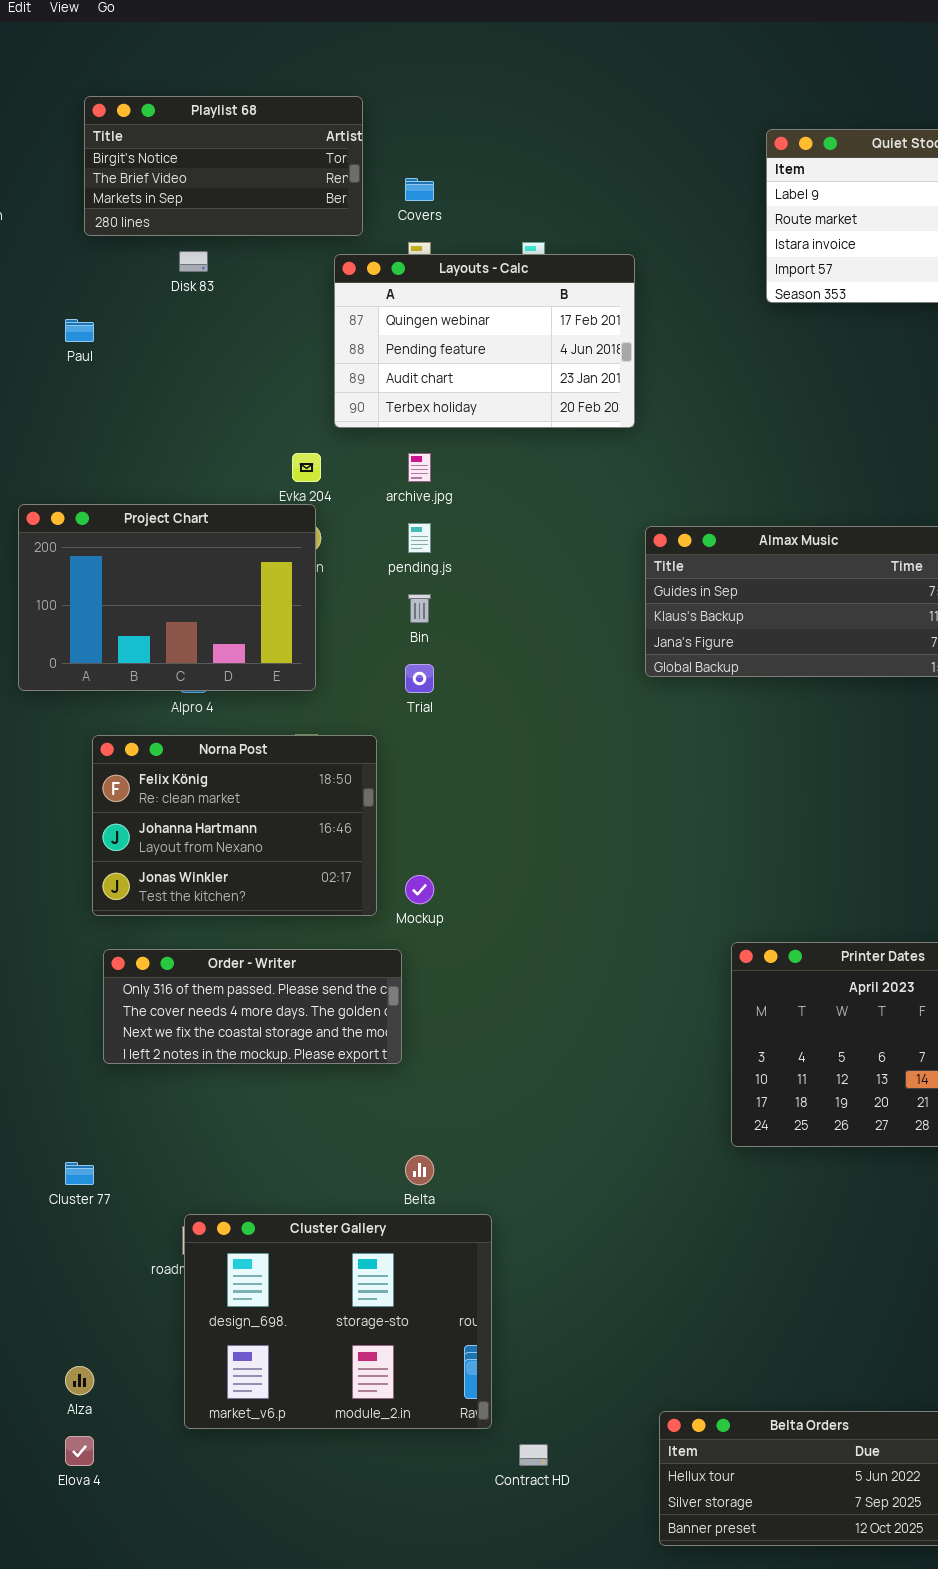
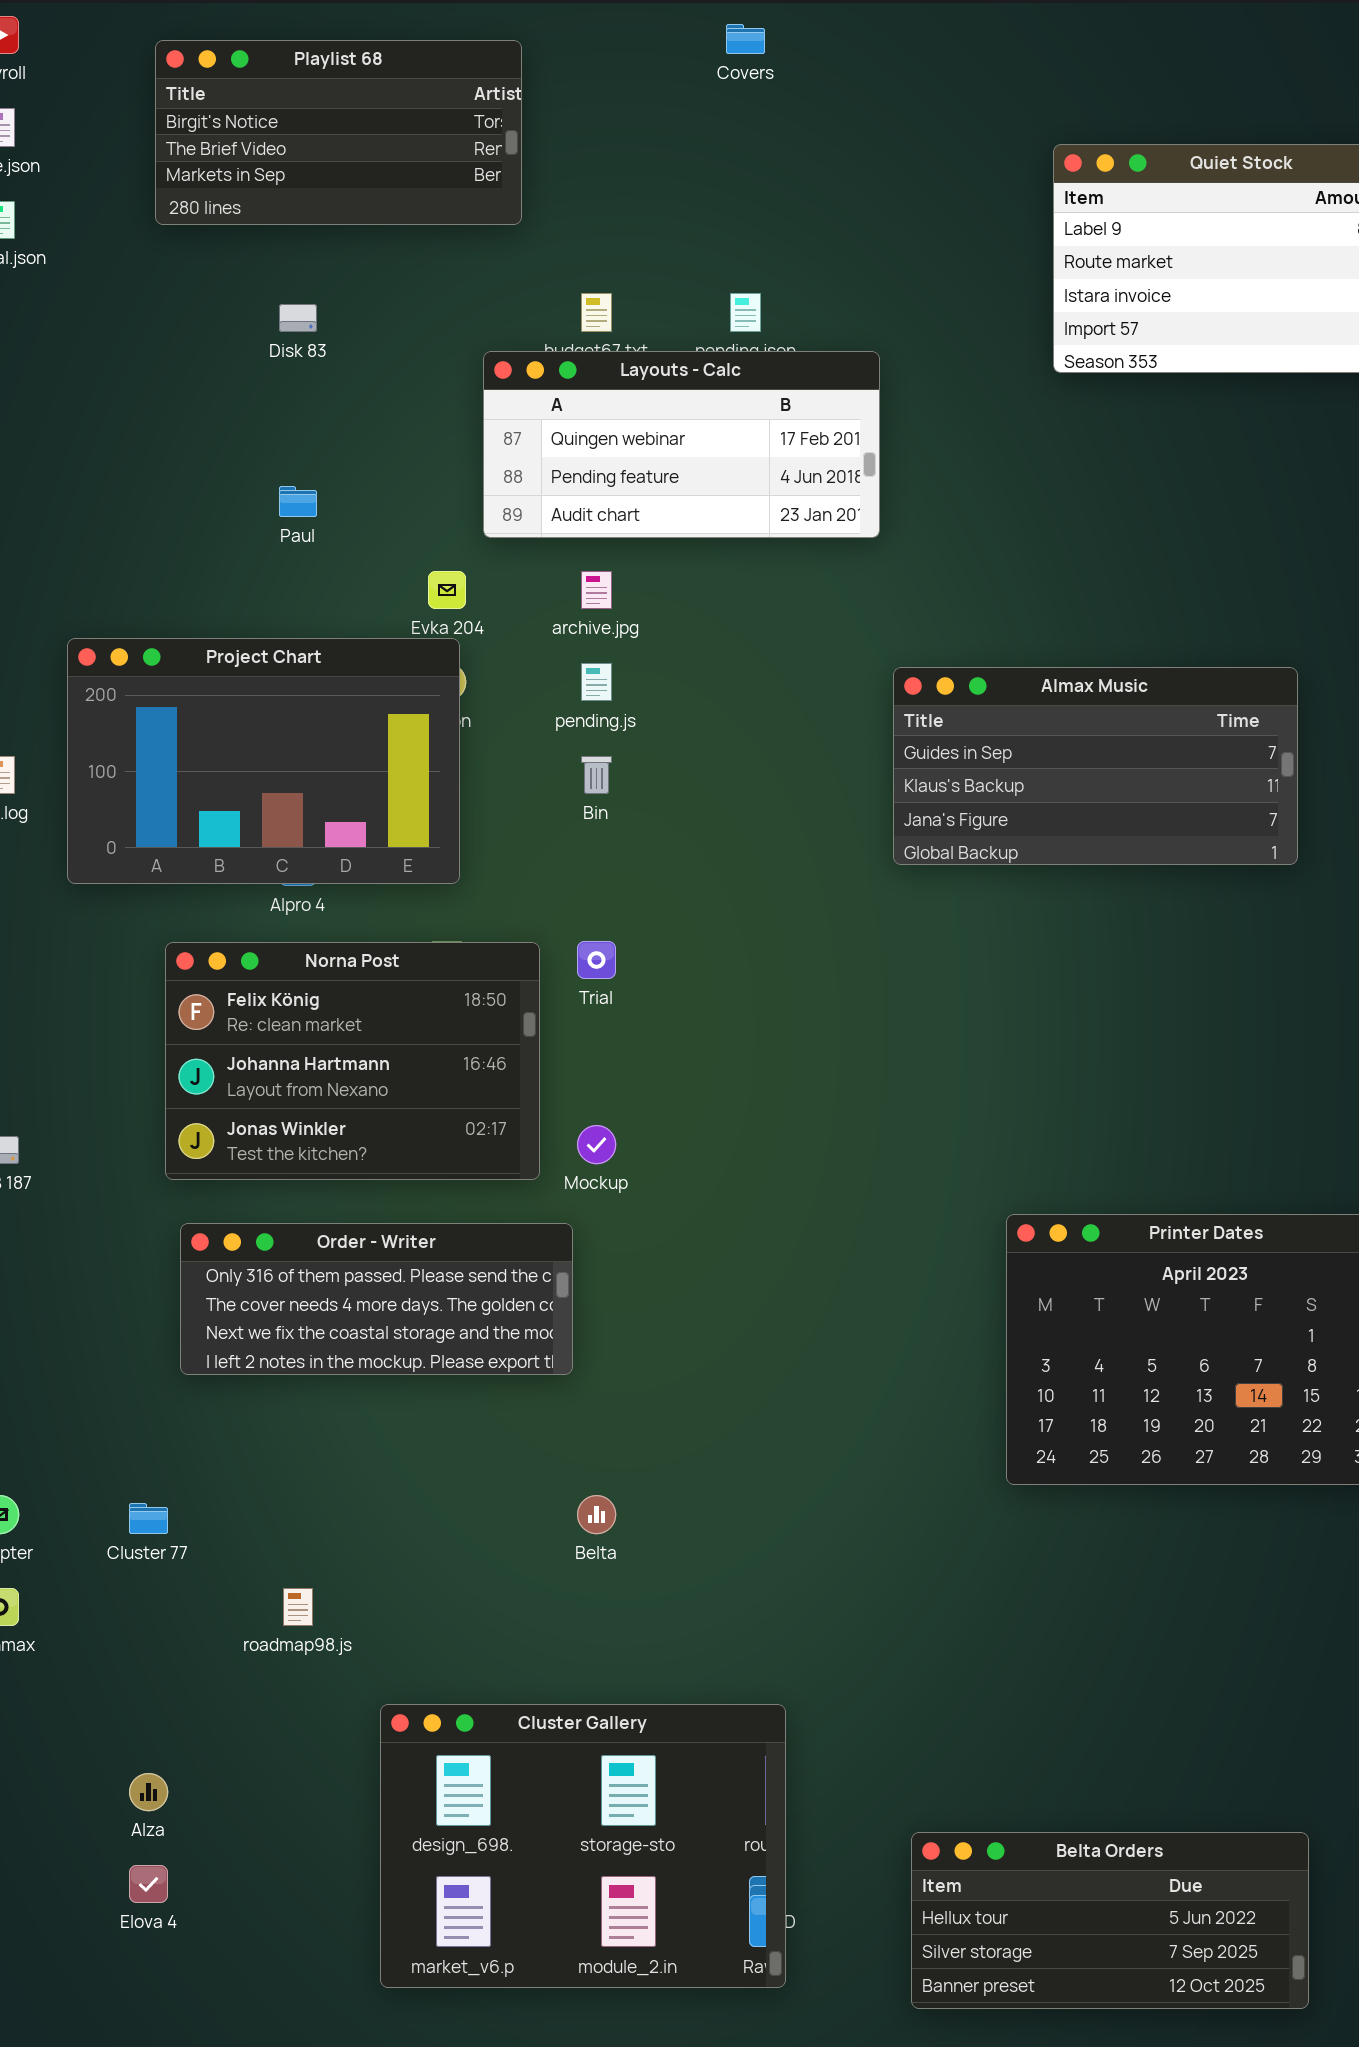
Playlist 68: [84,96,363,236] -> [155,40,522,225], moved
Covers: [405,178,434,201] -> [726,24,765,54], moved
Layouts - Calc: [334,254,635,428] -> [483,351,880,538], resized
Paul: [65,319,94,342] -> [279,486,317,517], moved
Trial: [405,664,434,693] -> [577,941,616,979], moved
Cluster Gallery: [184,1214,492,1429] -> [380,1704,786,1988], moved

